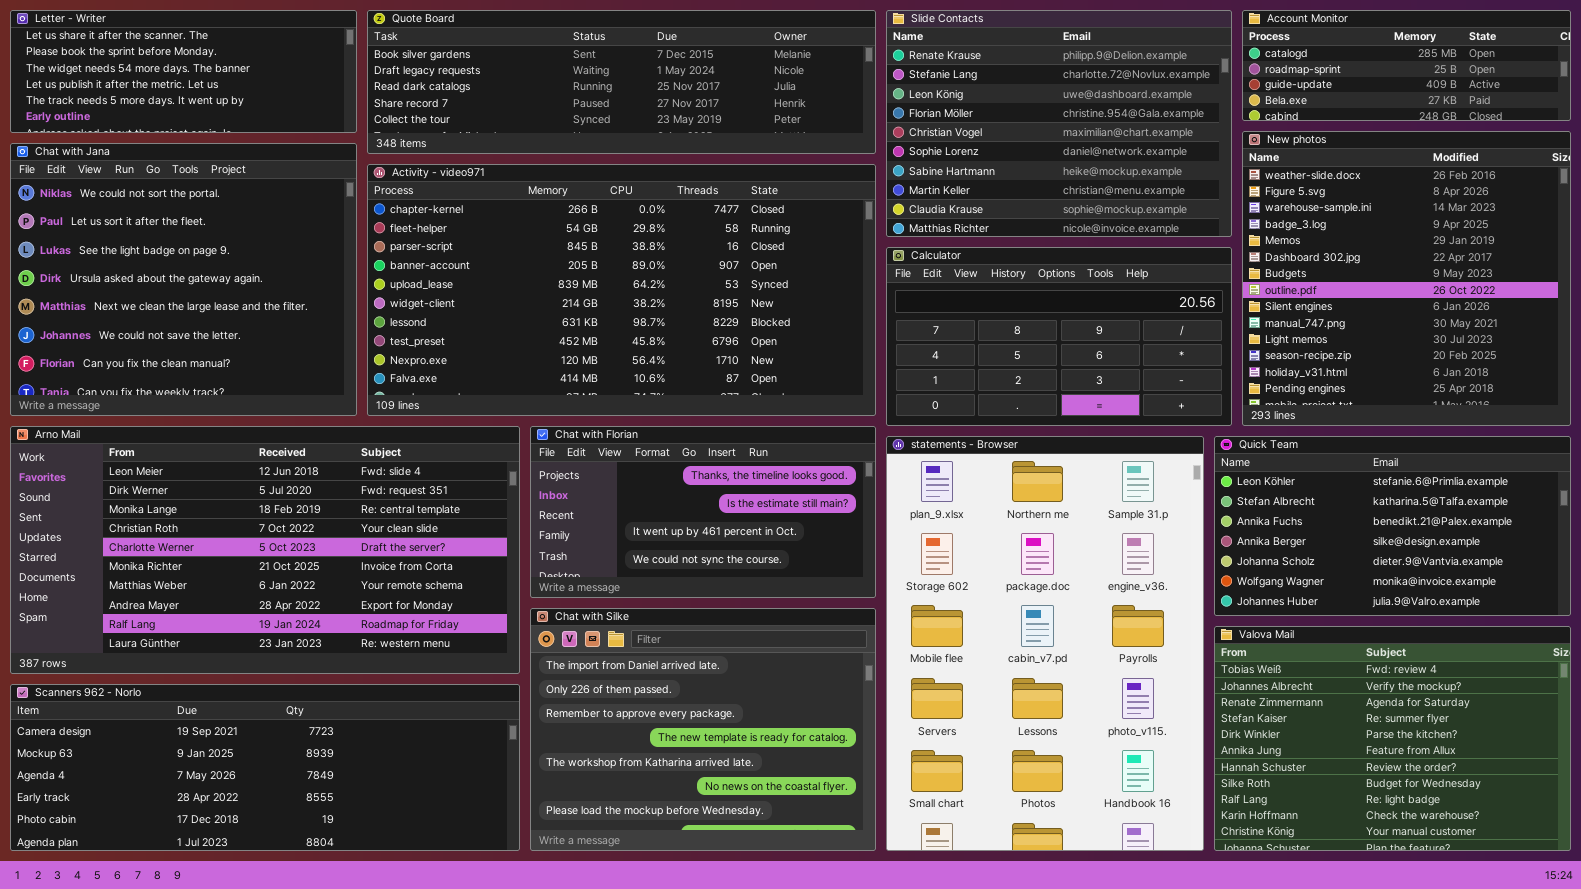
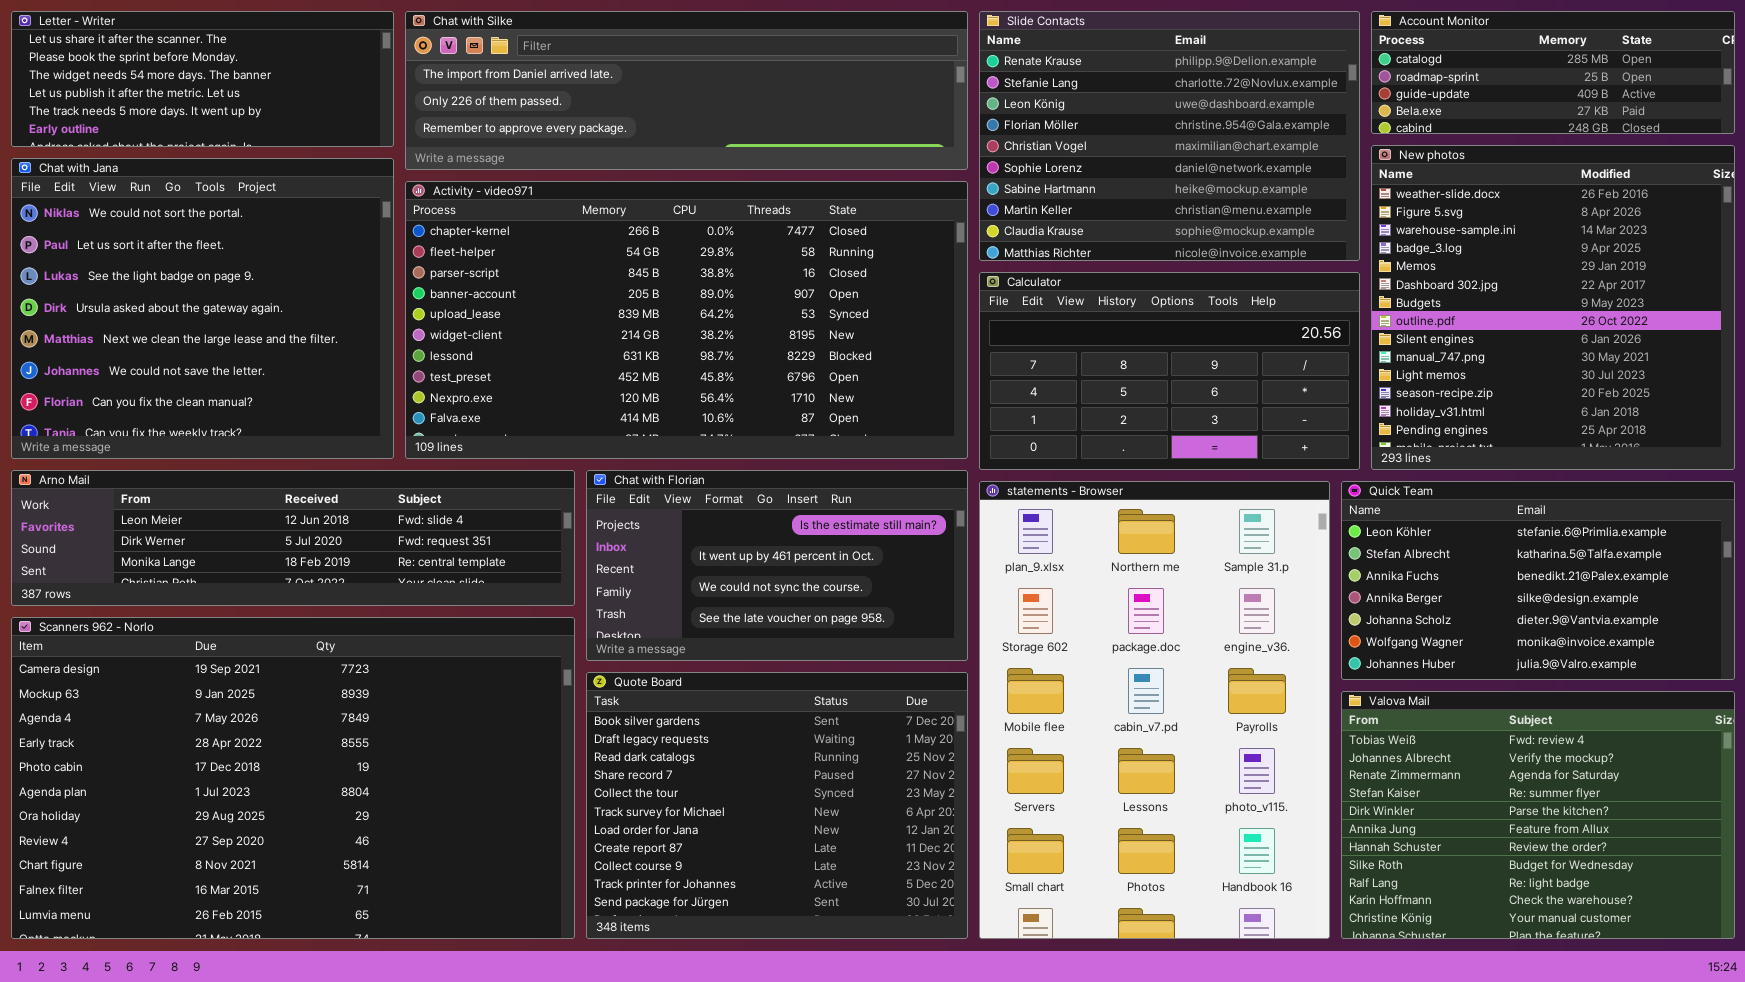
Quote Board: [367,10,876,154] -> [586,672,968,939], moved, resized
Arno Mail: [10,426,520,674] -> [11,470,575,606], resized
Chat with Florian: [530,426,876,598] -> [586,470,968,661], scrolled down 1 row
Chat with Silke: [530,608,876,851] -> [405,11,968,170], moved, resized
Scanners 962 - Norlo: [10,684,520,851] -> [11,617,575,939], resized

